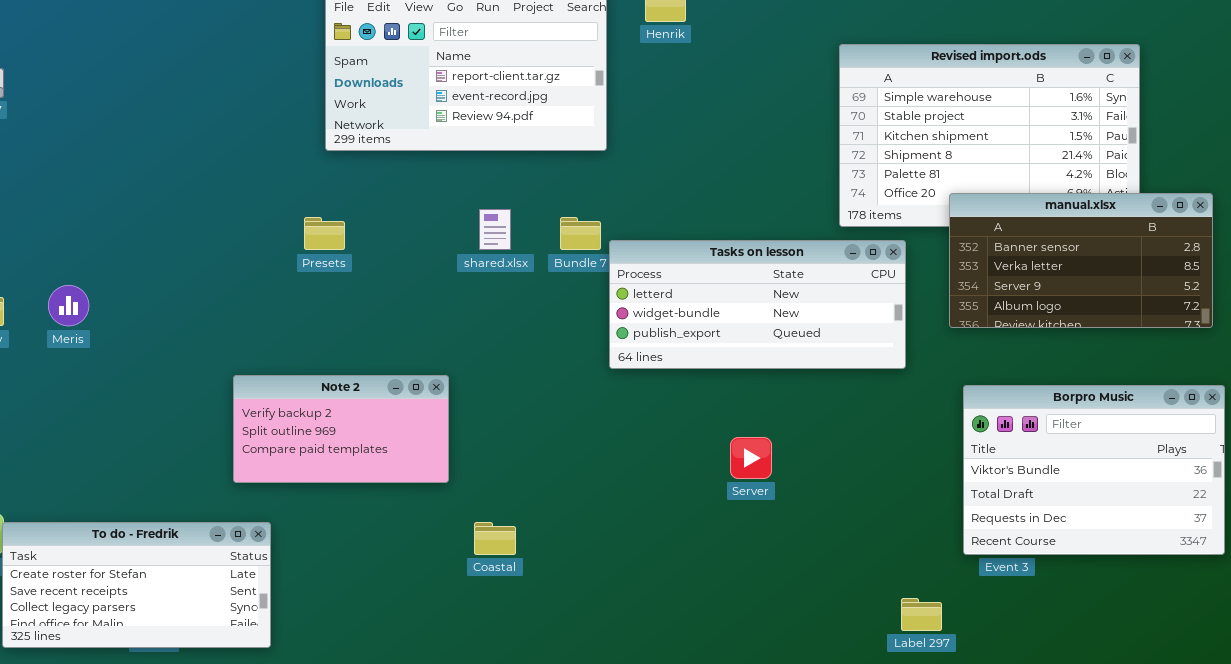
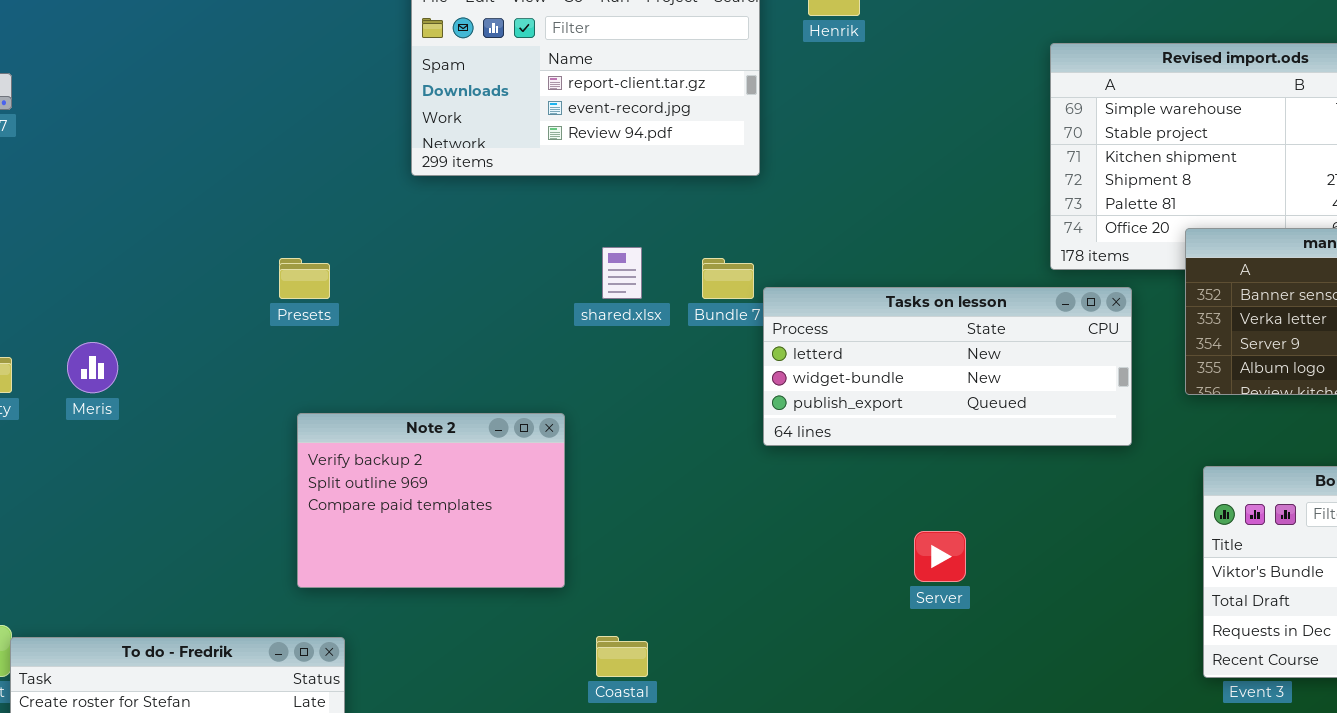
Presets: [304,217,345,250] -> [279,258,330,299], moved
Note 2: [233,375,449,483] -> [297,413,565,588], resized

